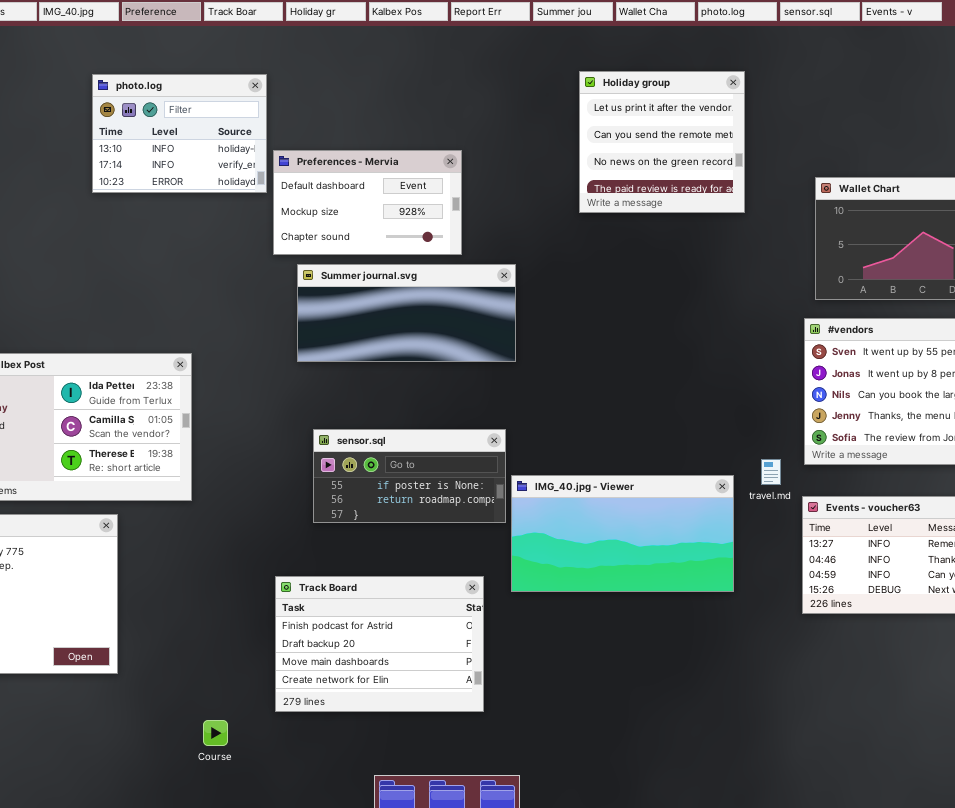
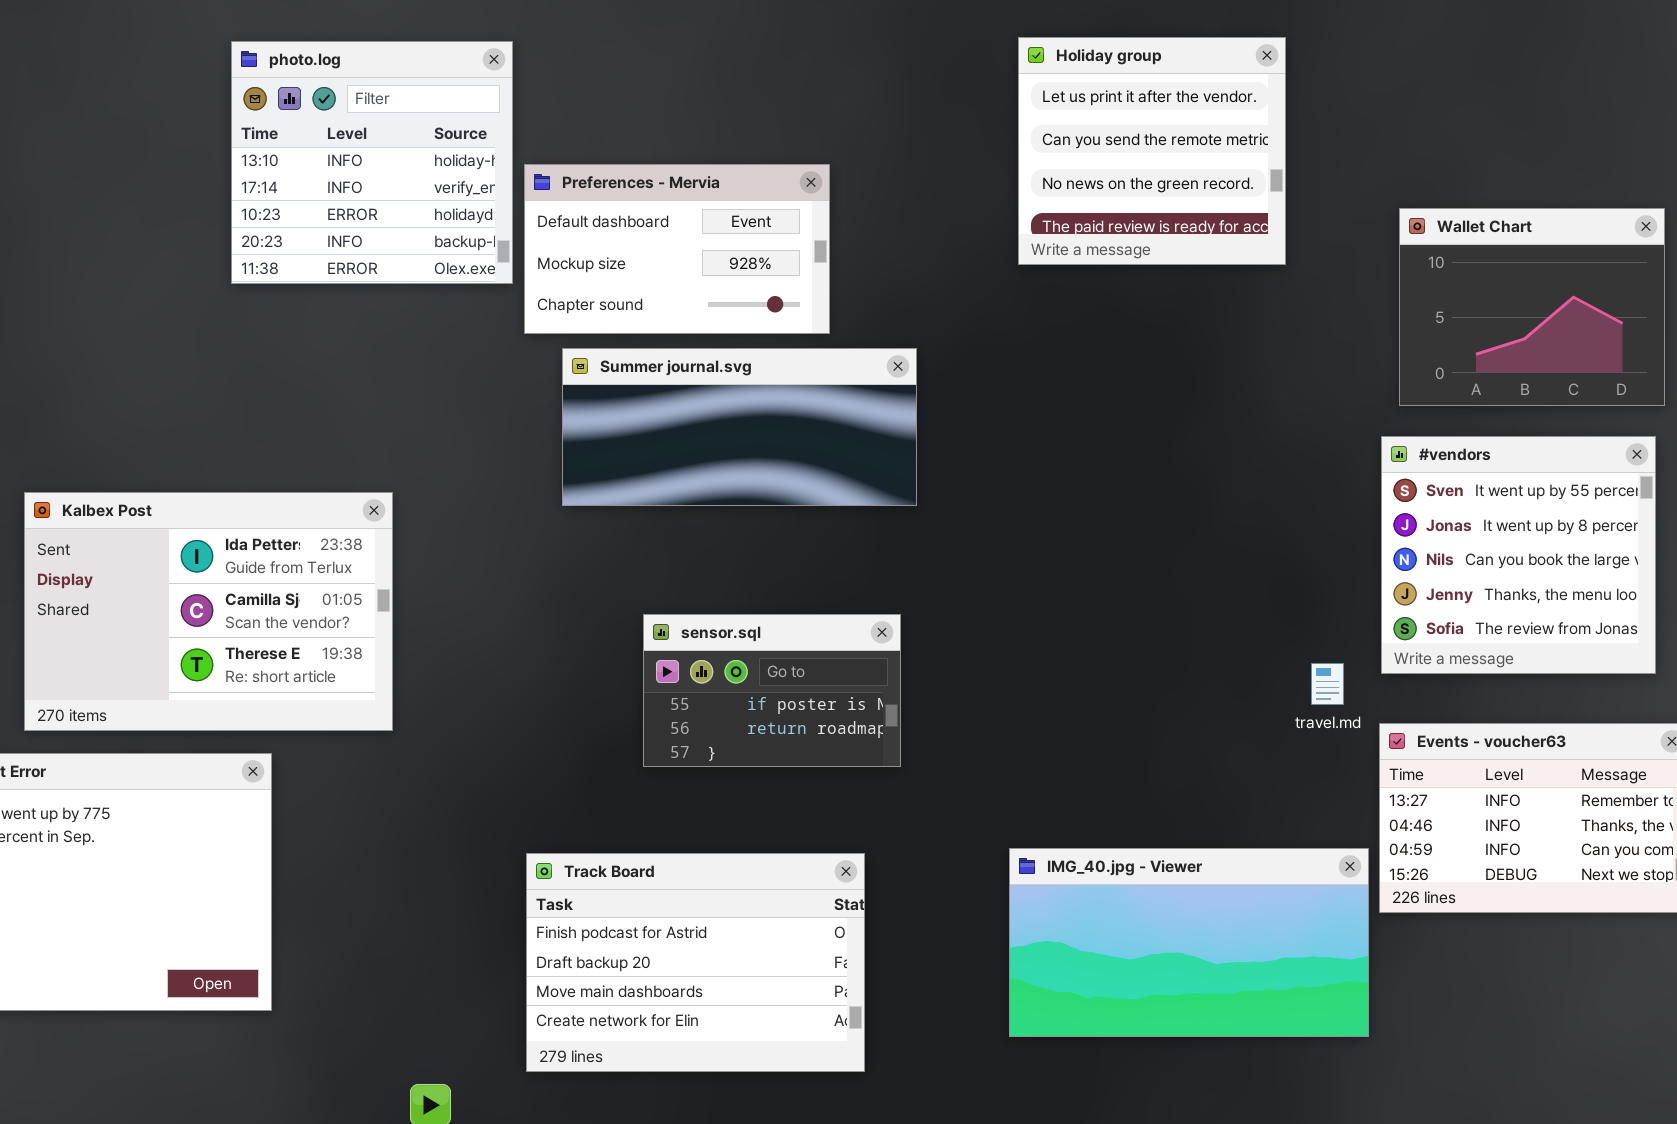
photo.log: [92,74,267,193] -> [231,41,513,284], resized
sensor.sql: [313,429,506,523] -> [643,614,901,767], resized
IMG_40.jpg - Viewer: [511,475,734,592] -> [1009,848,1369,1037], moved

